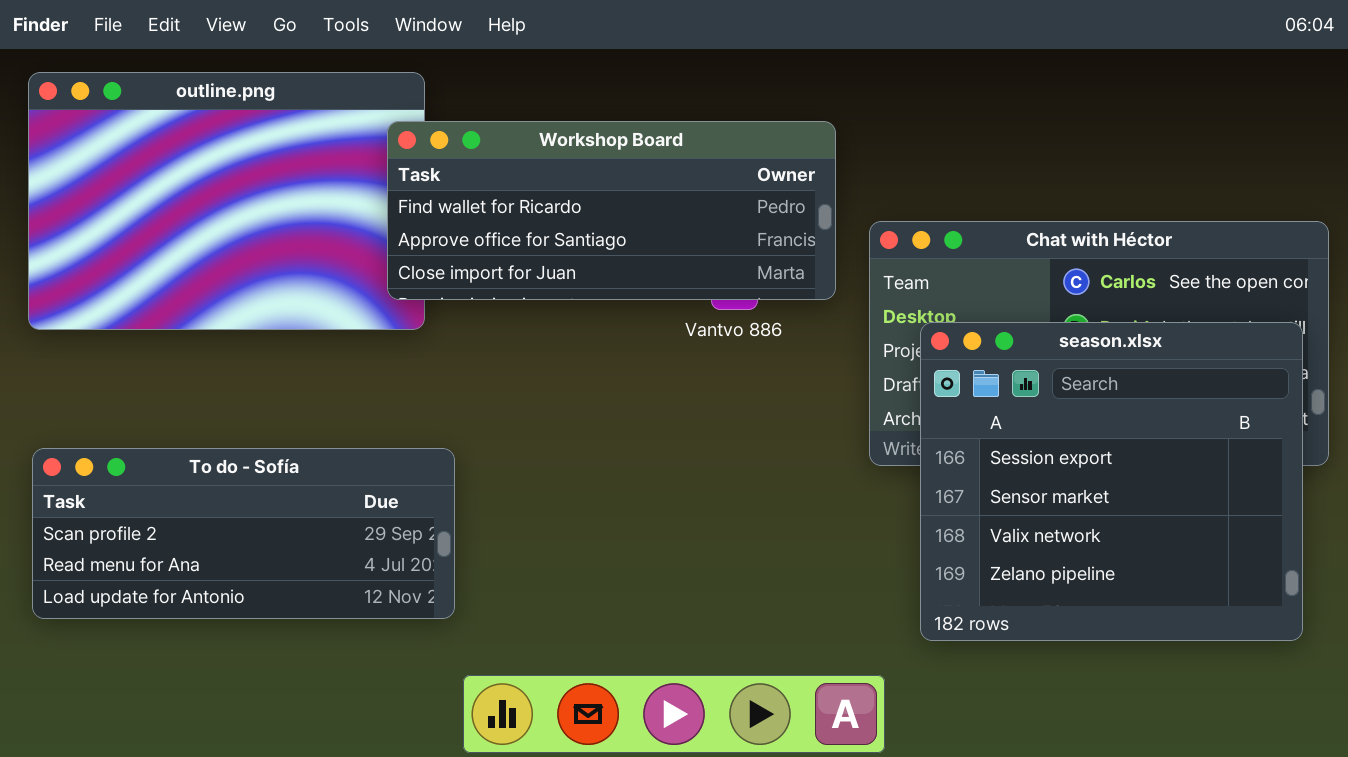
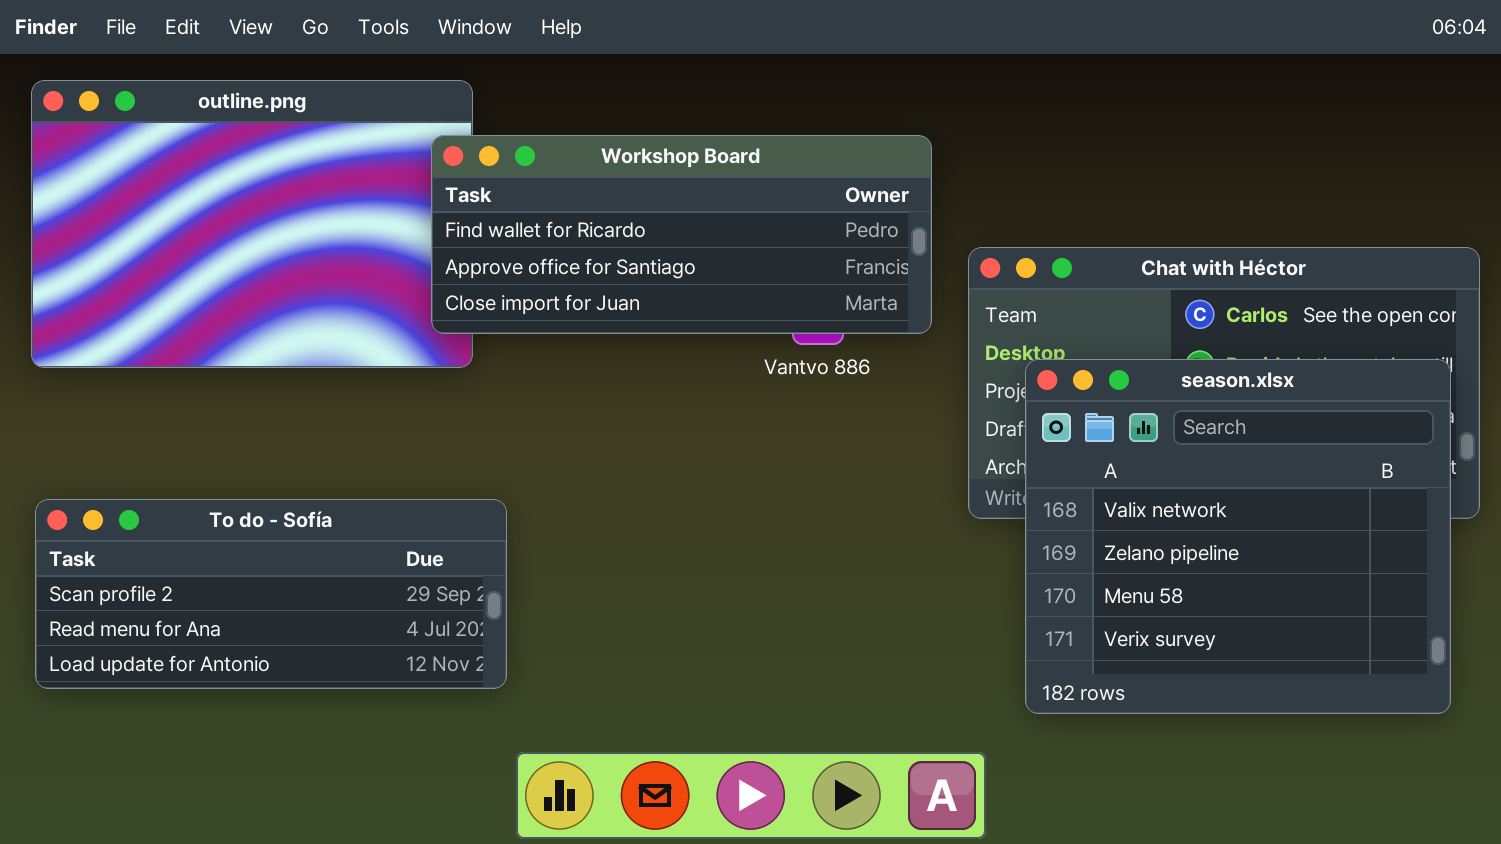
season.xlsx: [920,322,1303,641] -> [1025,359,1451,714], scrolled down 2 rows

